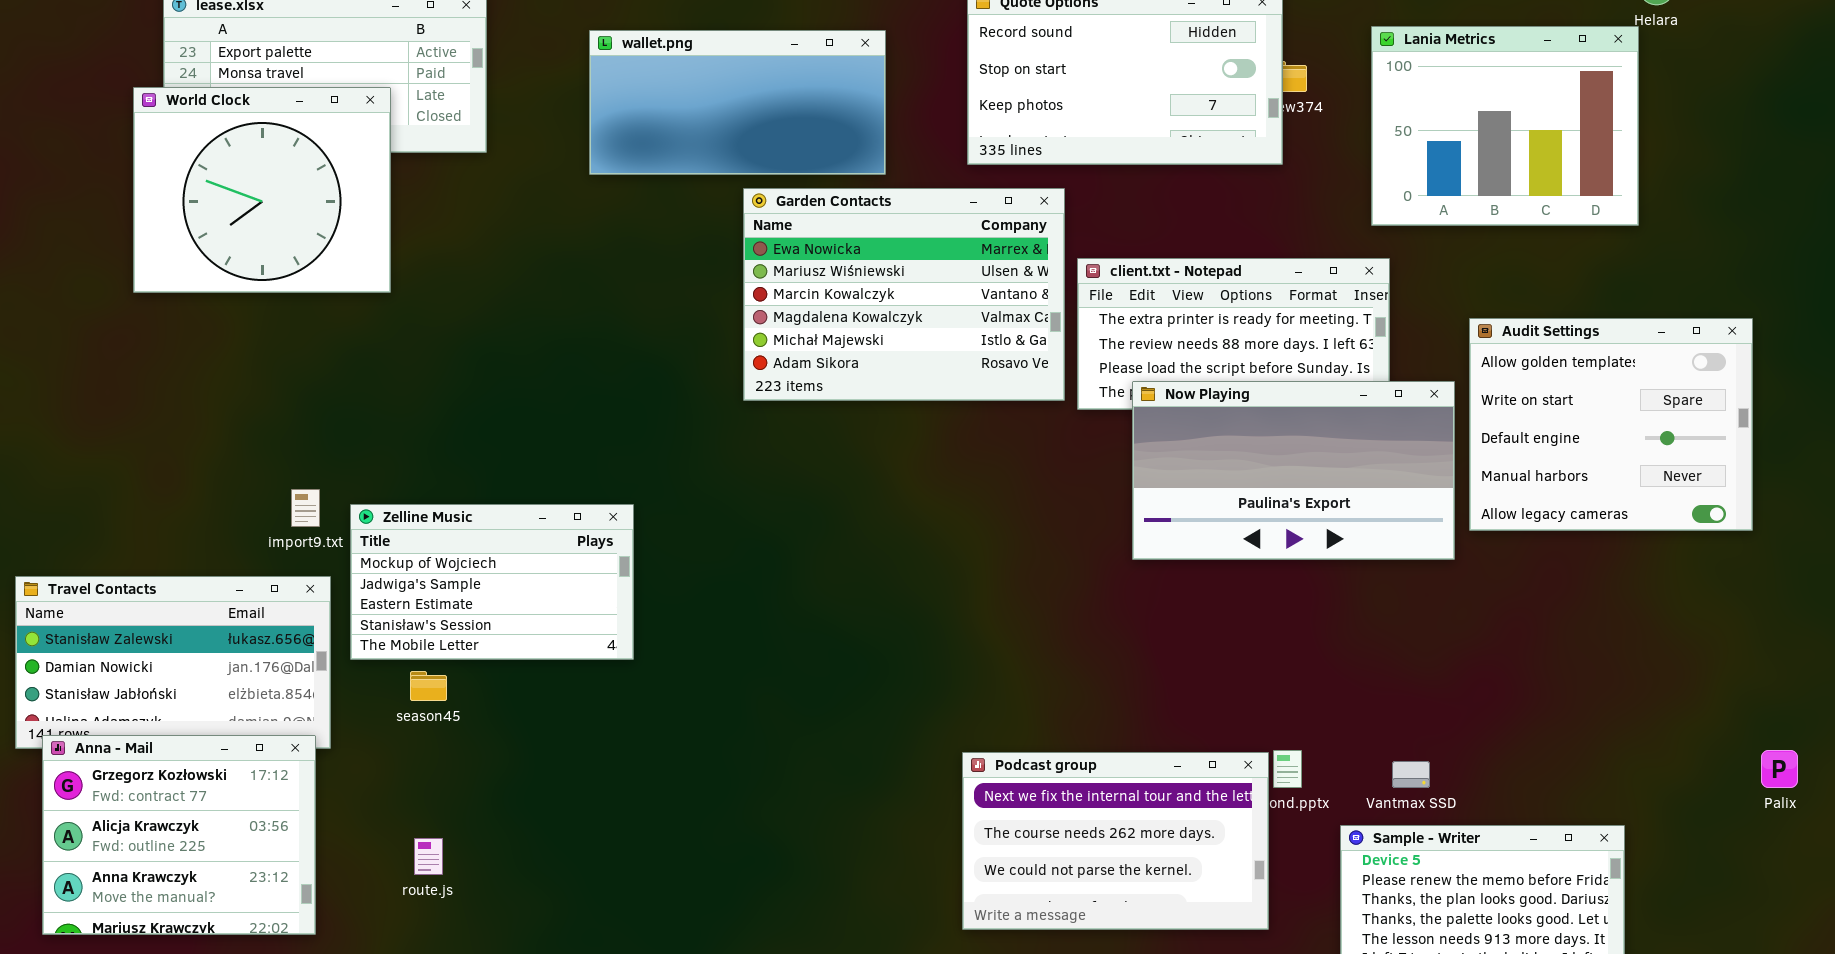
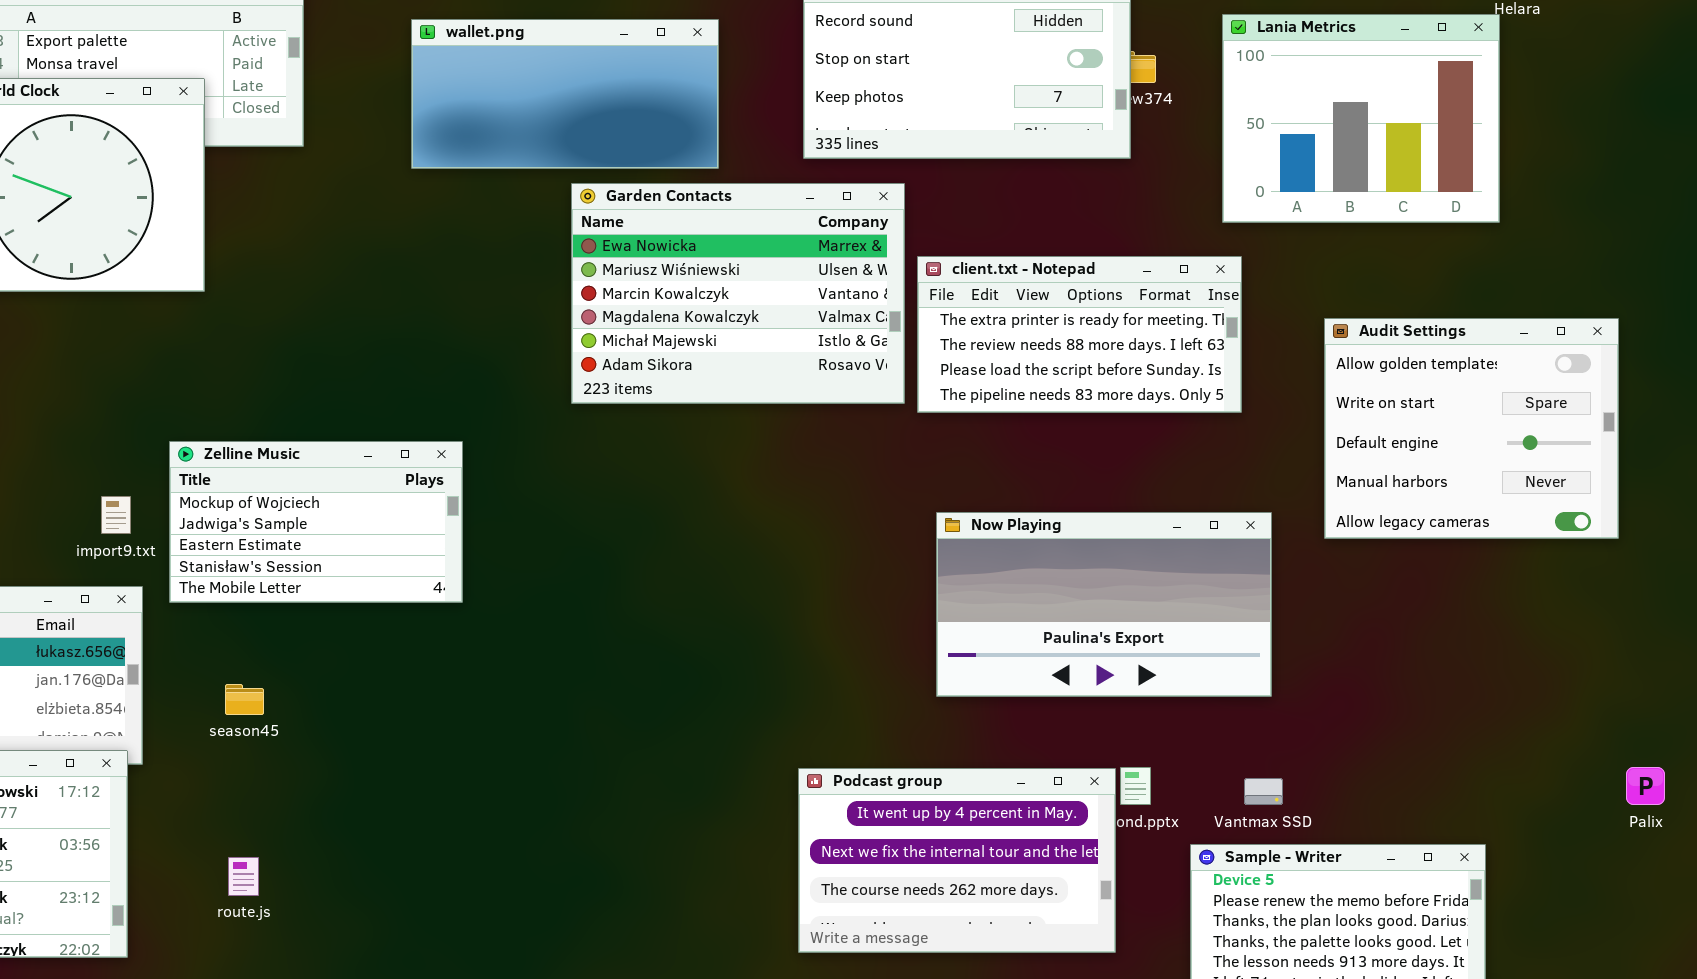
Now Playing: [1132,381,1455,560] -> [936,512,1272,697], moved
Zelline Music: [350,504,634,660] -> [169,441,463,603], moved
Podcast group: [962,752,1269,930] -> [798,768,1116,953], scrolled up 1 row

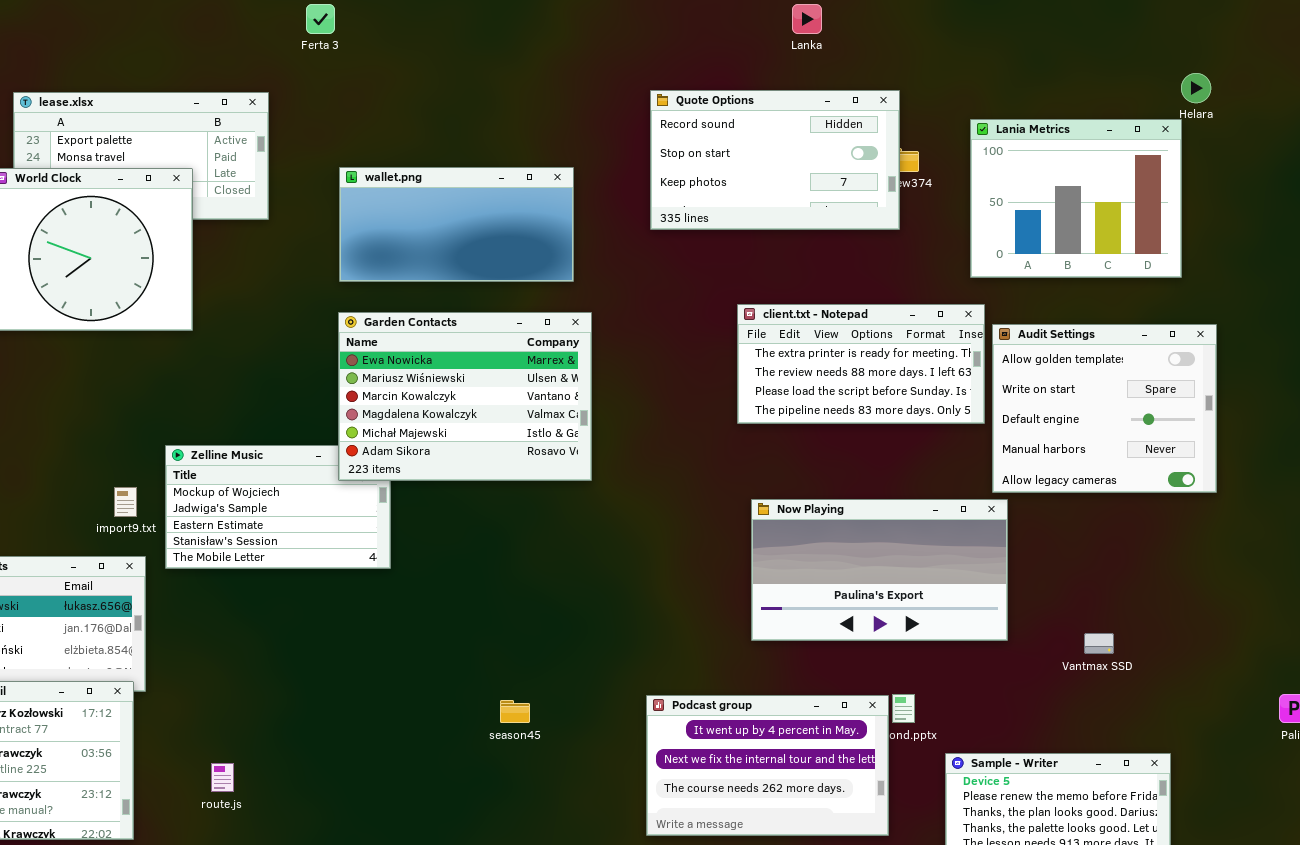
wallet.png: [411,19,719,169] -> [339,167,574,282], moved
Garden Contacts: [571,183,905,404] -> [338,312,592,481], moved
Audit Settings: [1324,318,1619,539] -> [992,324,1217,493], moved
season45: [225,684,264,715] -> [500,700,530,723], moved
Vantmax SSD: [1244,778,1283,805] -> [1084,633,1114,654], moved

